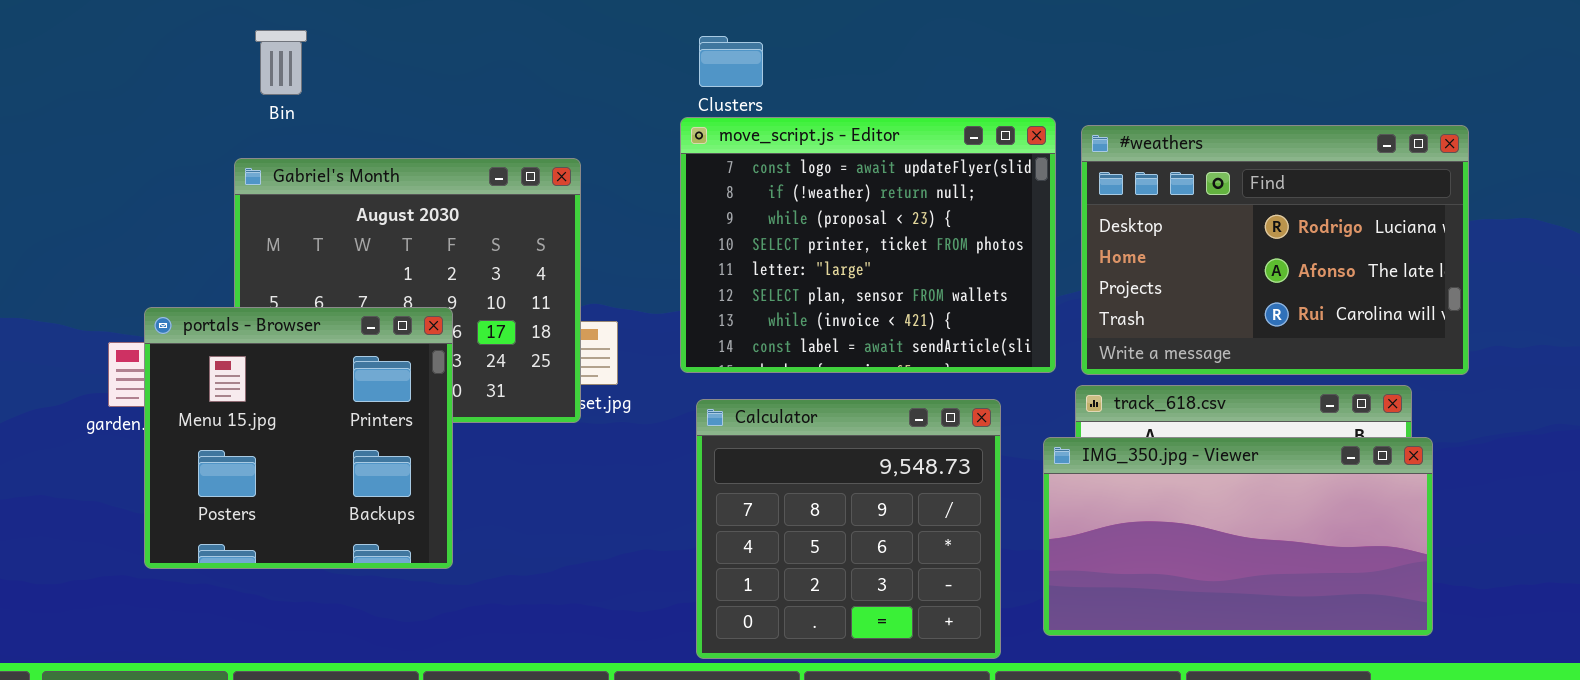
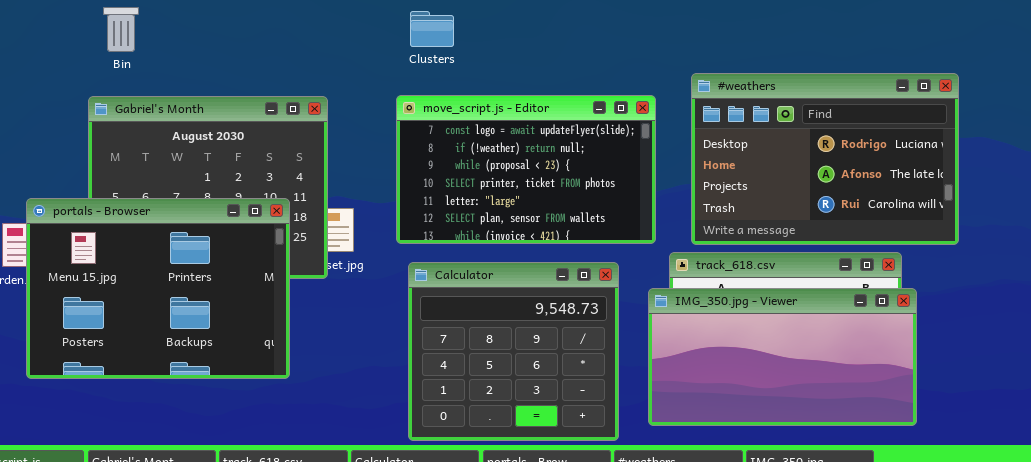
move_script.js - Editor: [680,117,1056,373] -> [396,95,656,244], resized
#weathers: [1081,125,1469,375] -> [691,73,959,245], moved
portals - Browser: [144,307,453,569] -> [26,198,290,379], resized

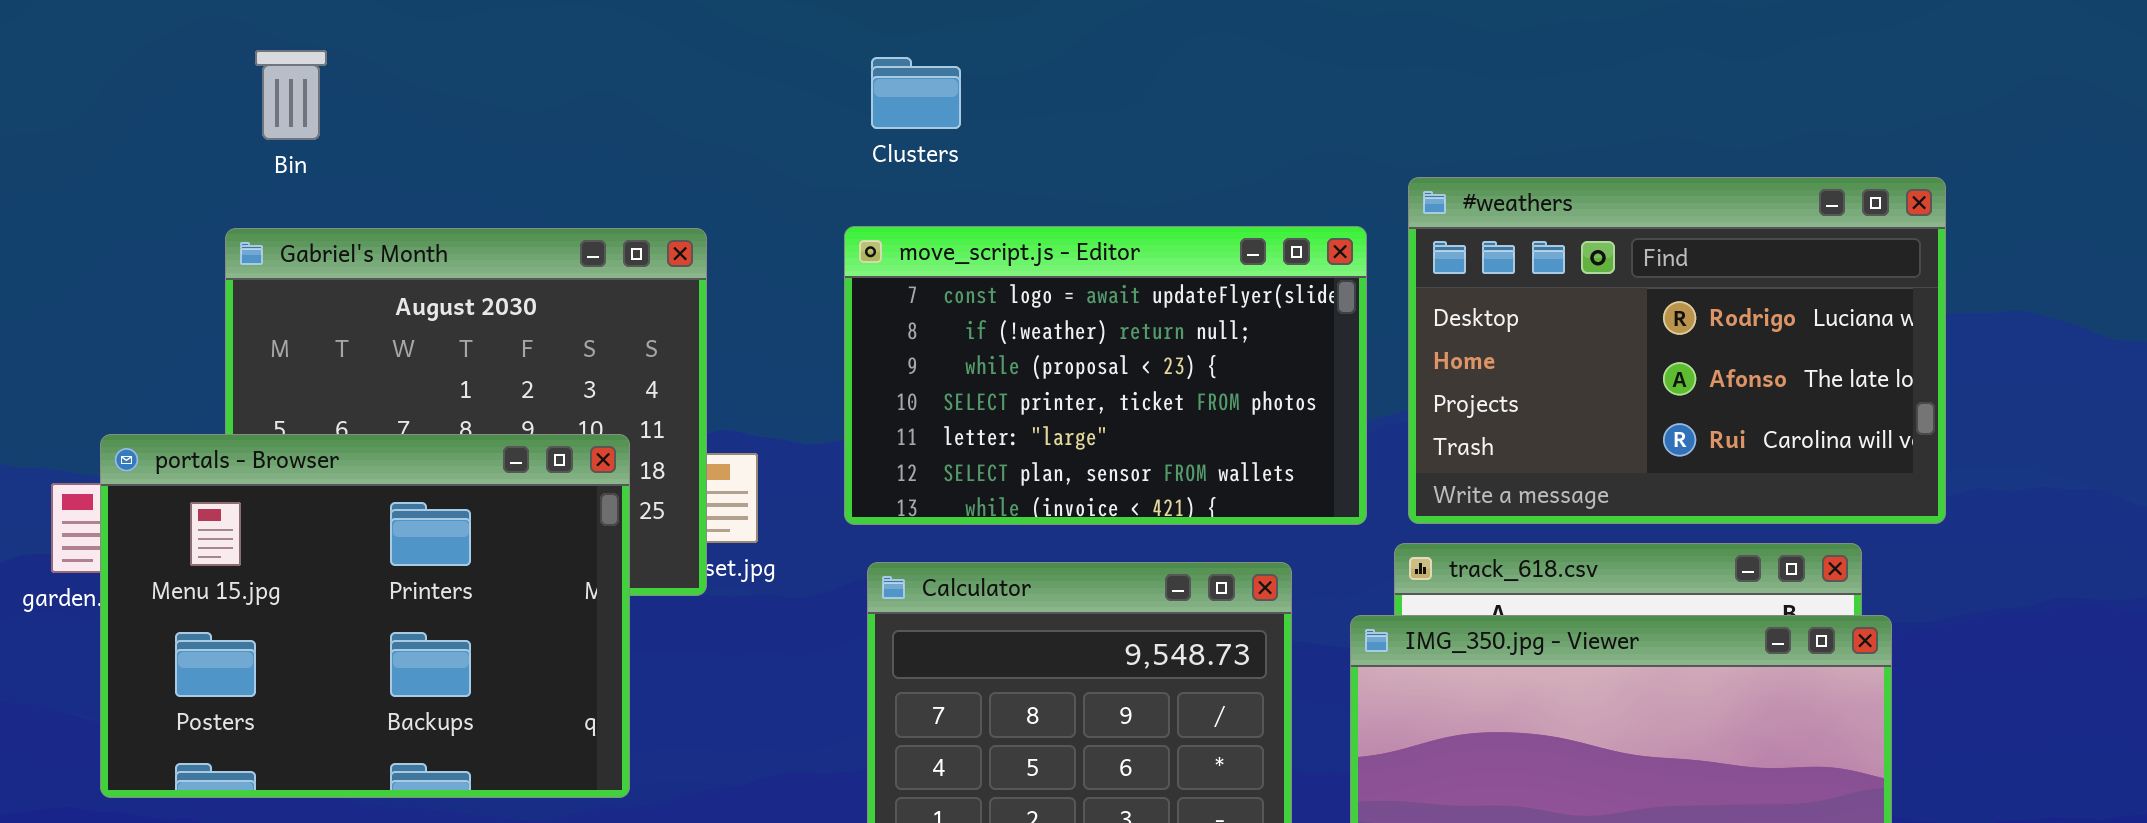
#weathers: [691,73,959,245] -> [1408,177,1946,524], moved

